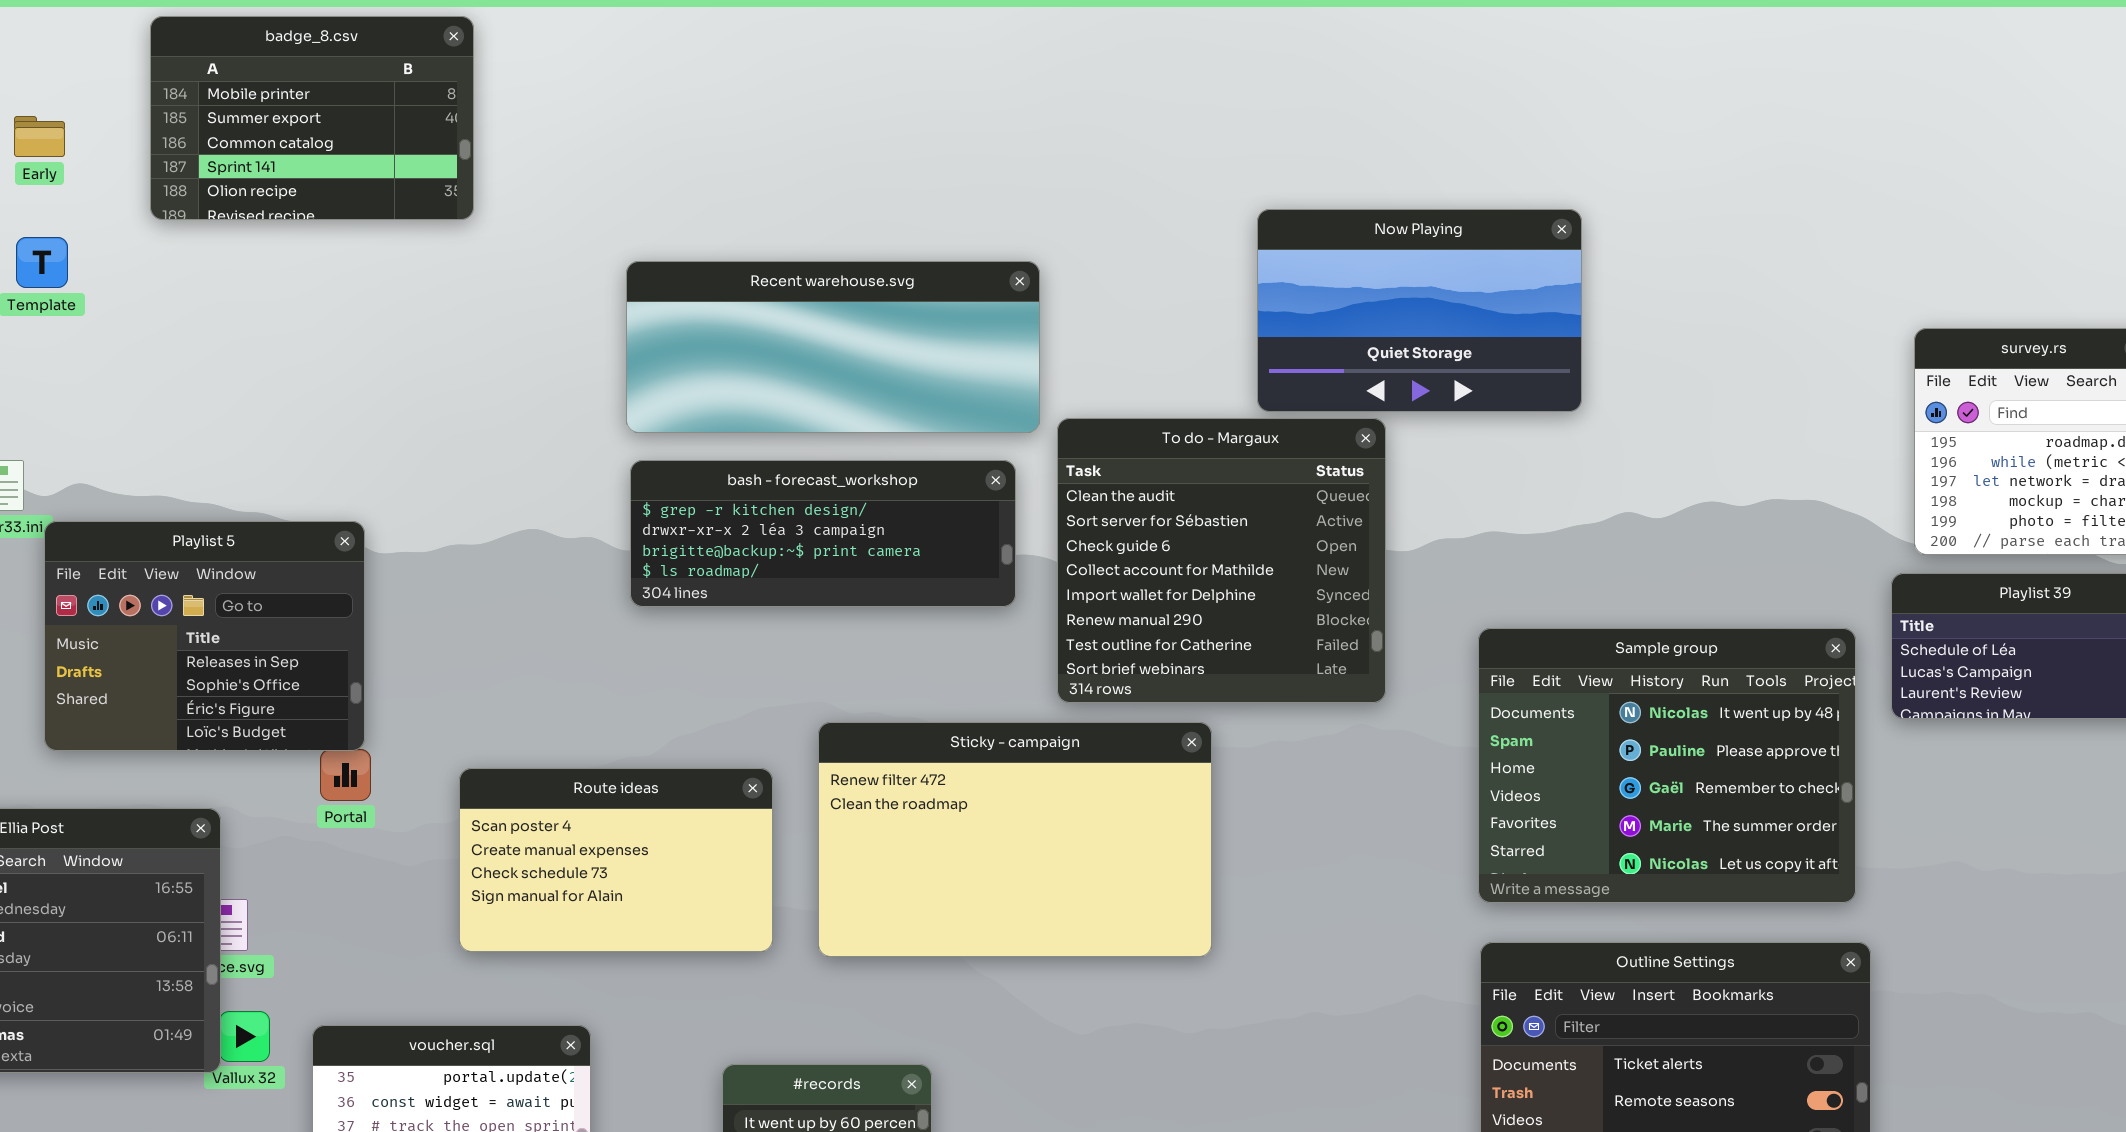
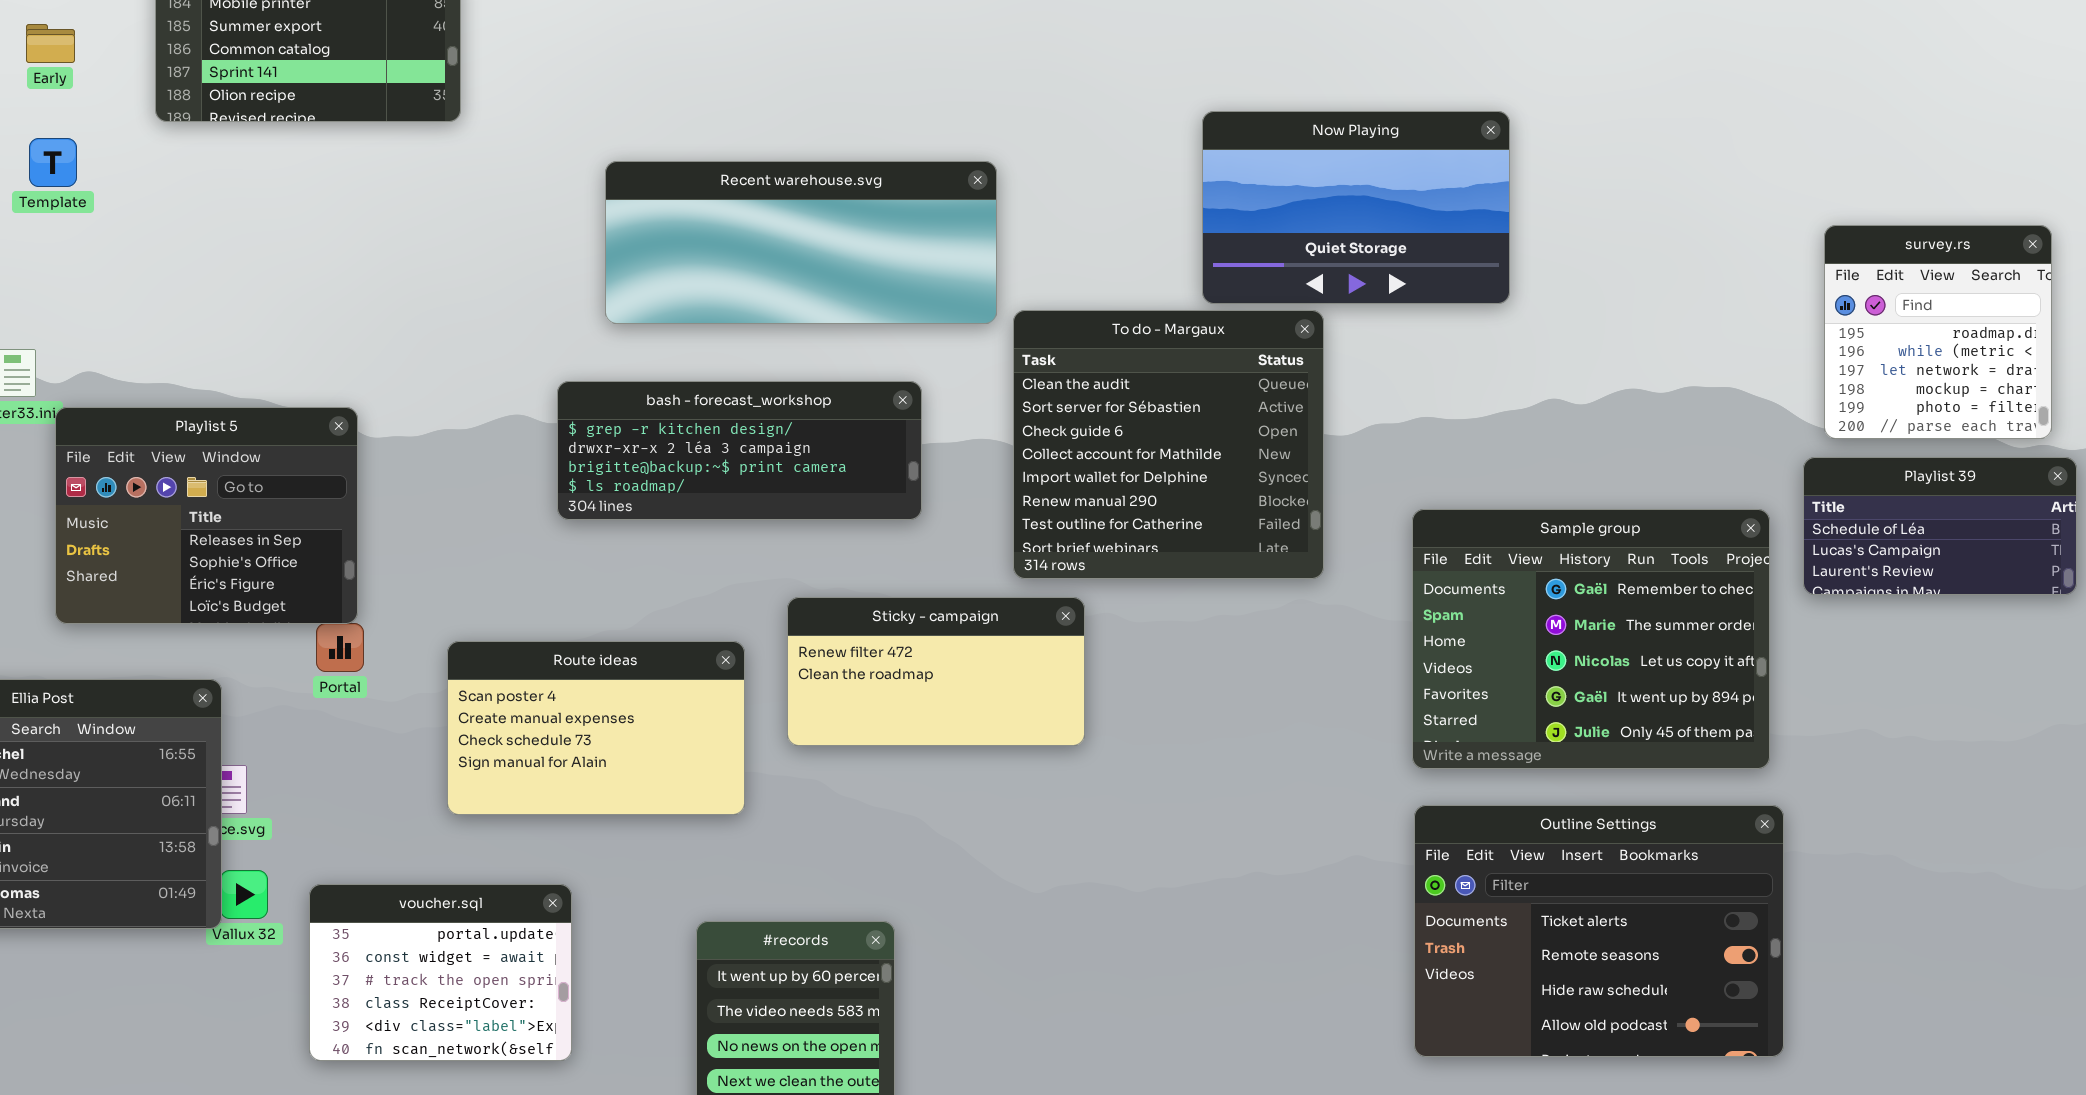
bash - forecast_workshop: [630,460,1016,607] -> [557,381,922,520], moved
Sample group: [1478,628,1856,903] -> [1412,509,1770,769], scrolled down 2 rows
Sticky - campaign: [818,722,1212,957] -> [787,597,1085,746], resized

